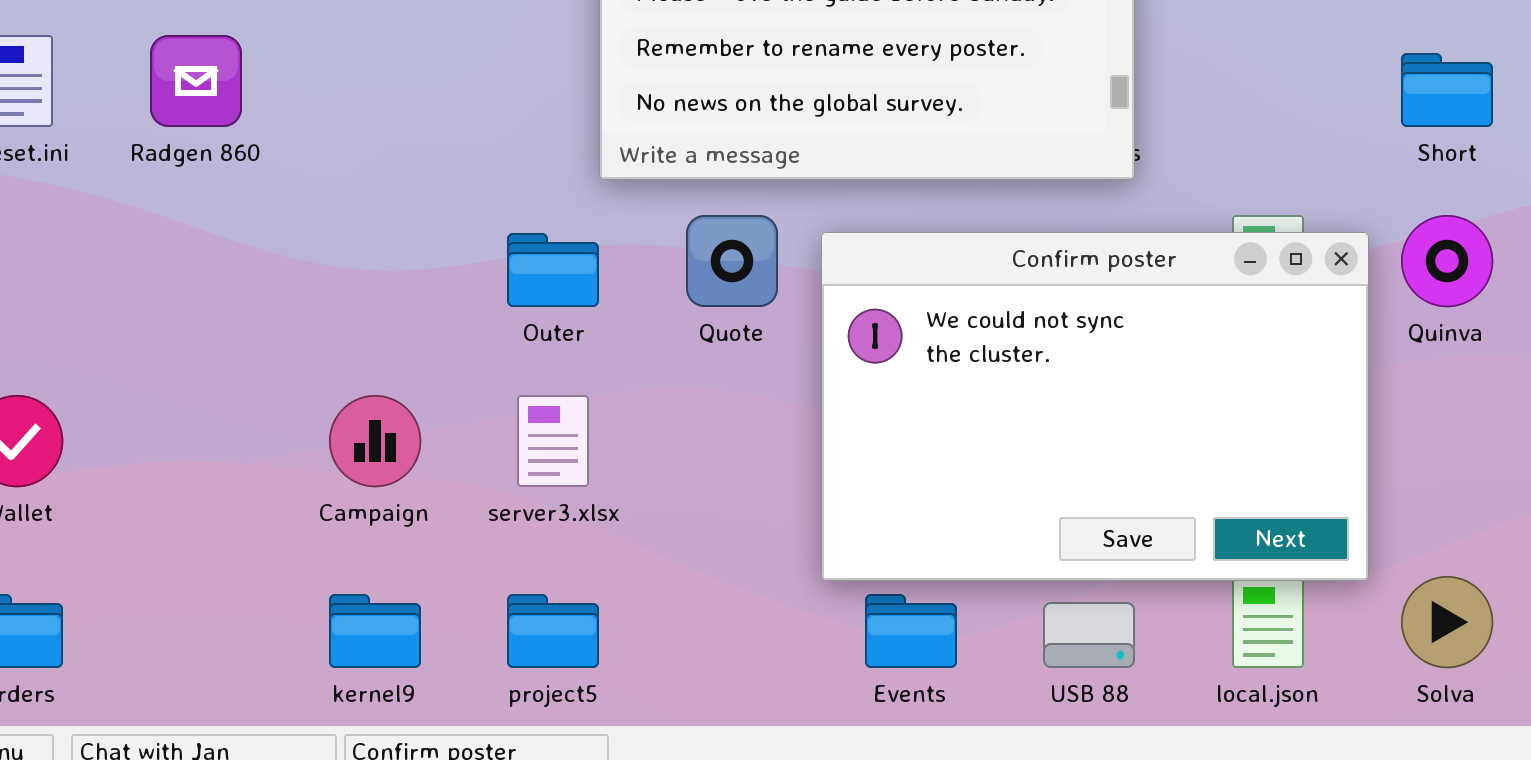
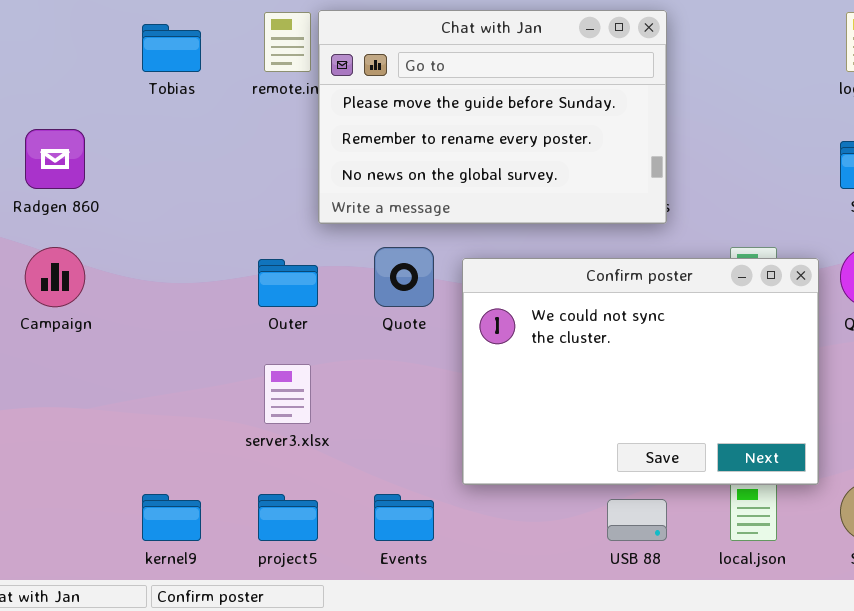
Campaign: [329,395,421,487] -> [25,247,85,307], moved
Events: [865,594,957,668] -> [374,494,434,541], moved

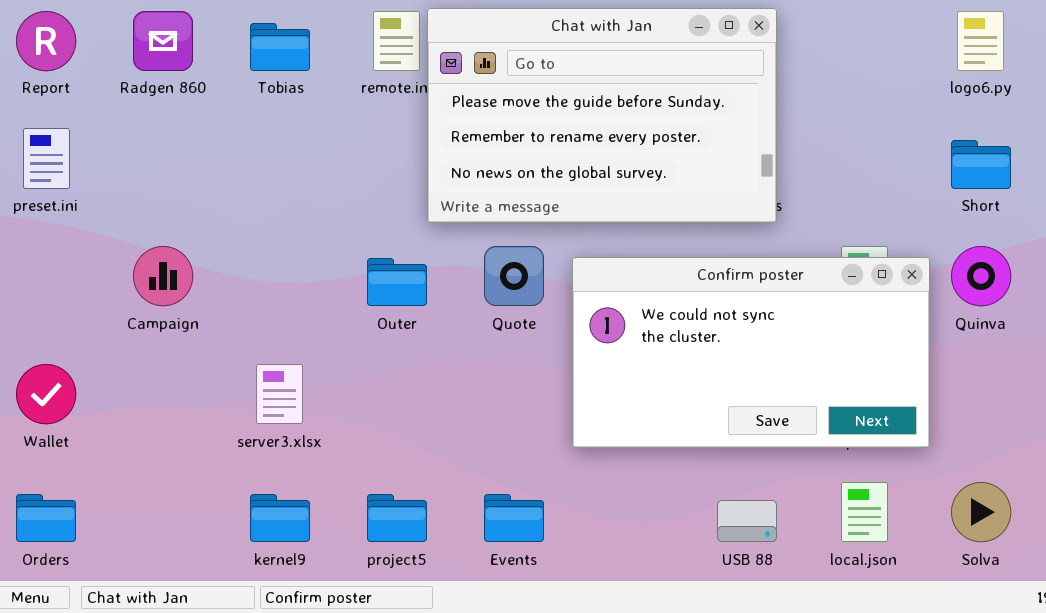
Radgen 860: [25,129,85,189] -> [133,11,193,71], moved
Confirm poster: [462,258,819,485] -> [572,257,930,448], resized
server3.xlsx: [264,364,311,424] -> [256,364,303,424], moved

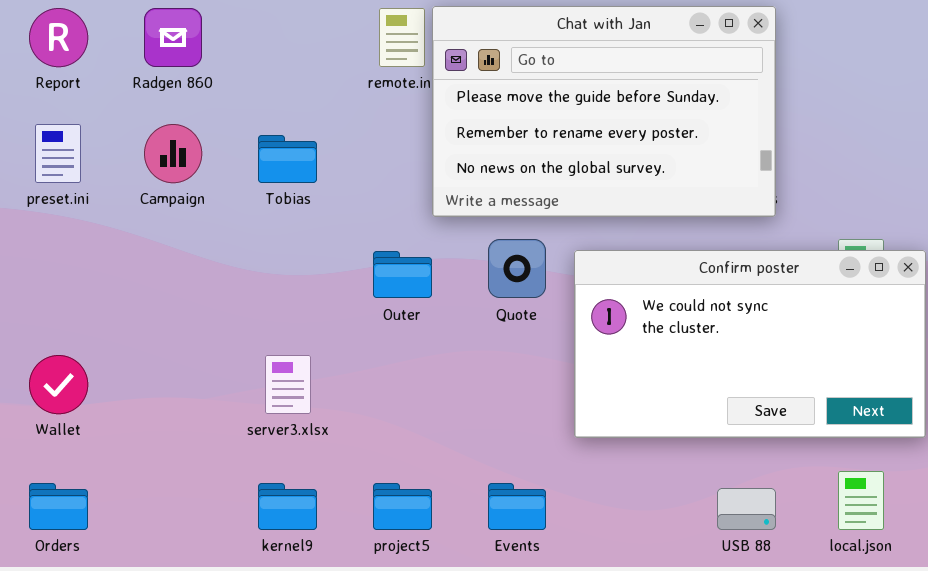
Tobias: [250,23,310,71] -> [258,135,317,183], moved
Campaign: [133,246,193,306] -> [144,124,202,183], moved

